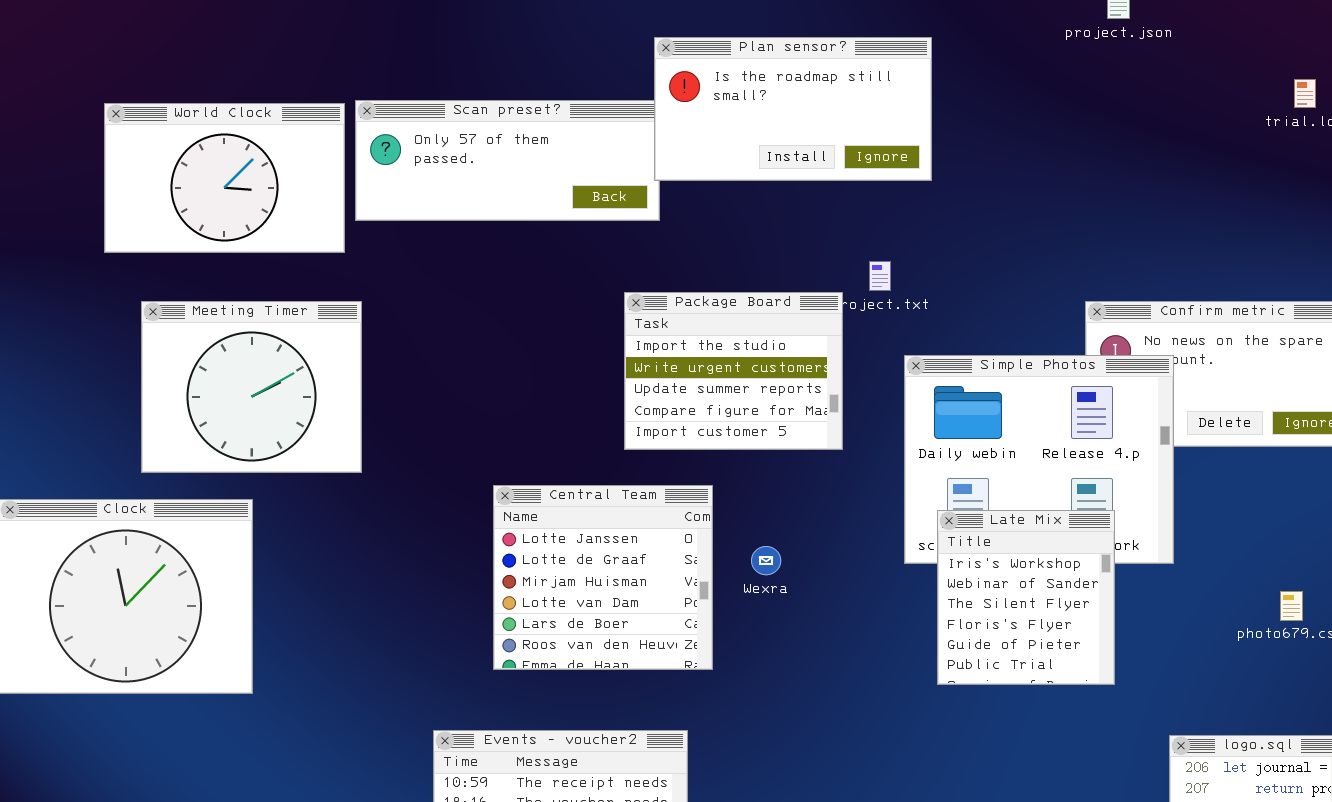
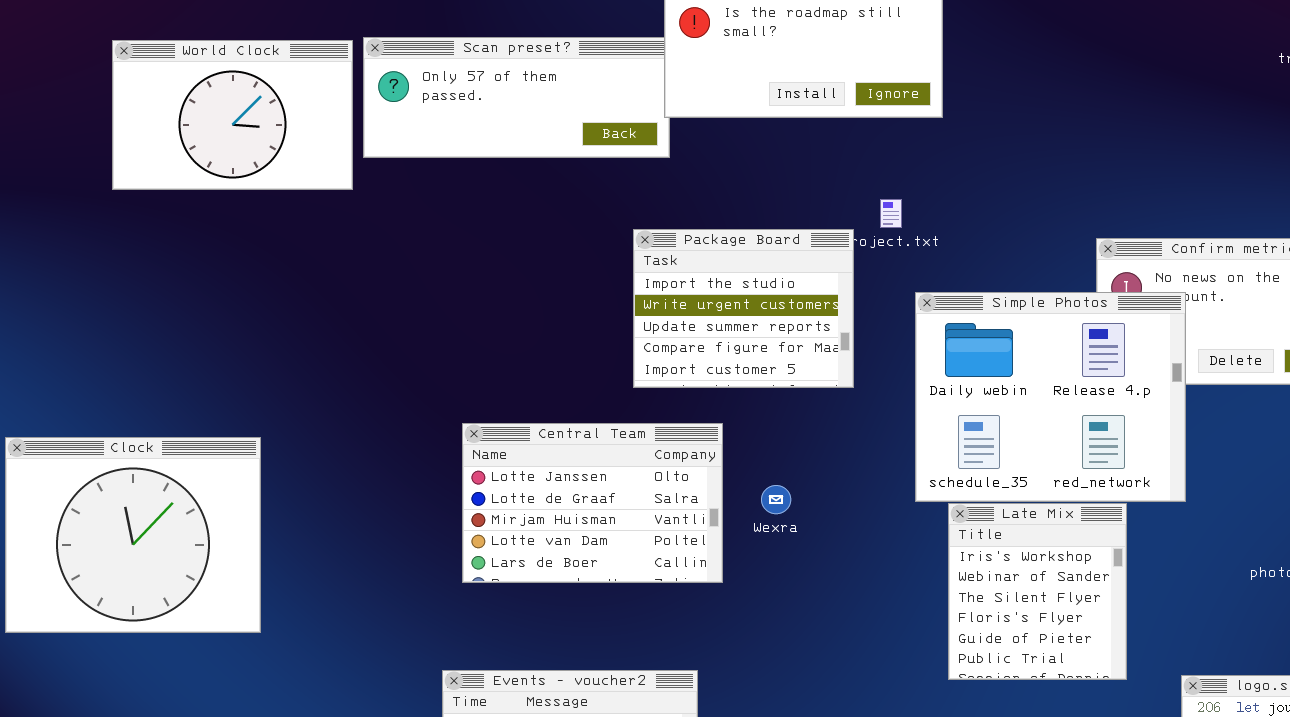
Meeting Timer: [141,301,362,473] -> none, closed
Central Team: [493,485,713,670] -> [462,423,723,583], resized
Late Mix: [937,510,1115,685] -> [948,503,1127,680], moved

